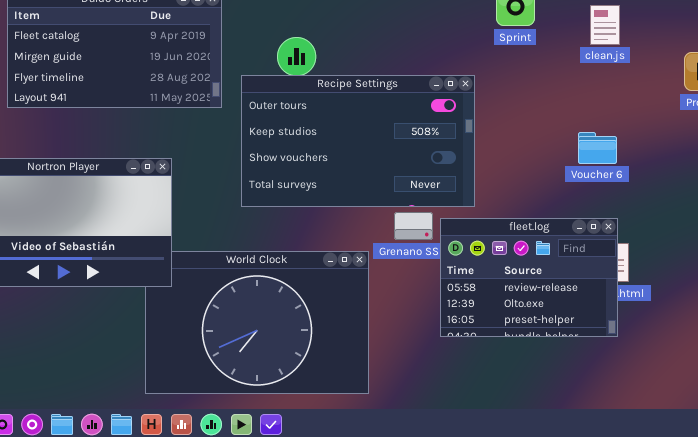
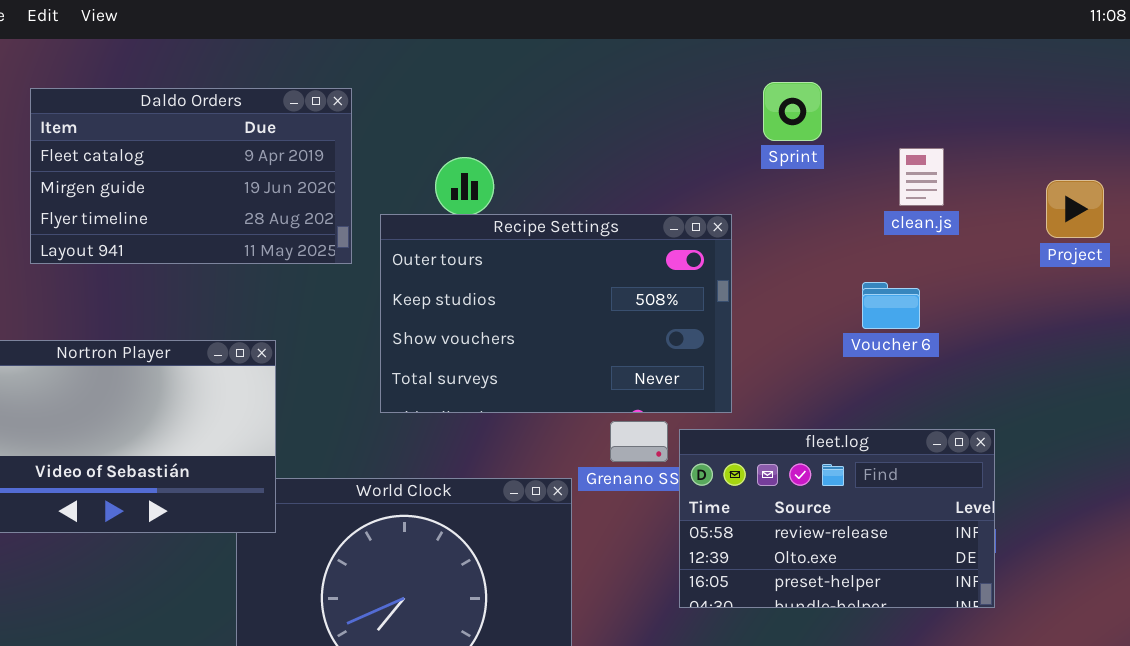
clean.js: [590,5,620,45] -> [899,148,944,206], moved
Voucher 6: [578,132,617,164] -> [862,282,920,329], moved
fleet.log: [440,218,618,337] -> [679,429,995,608], resized

